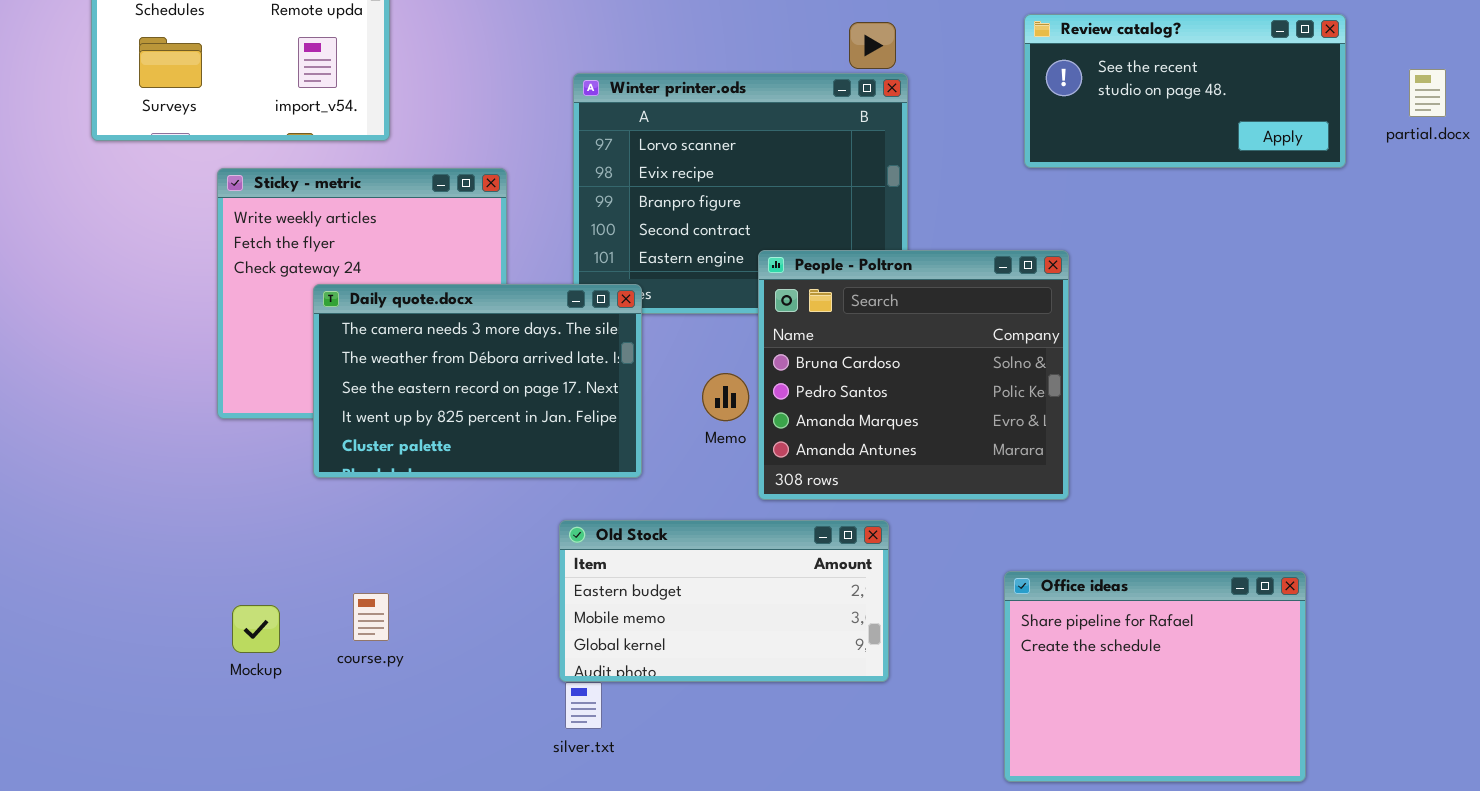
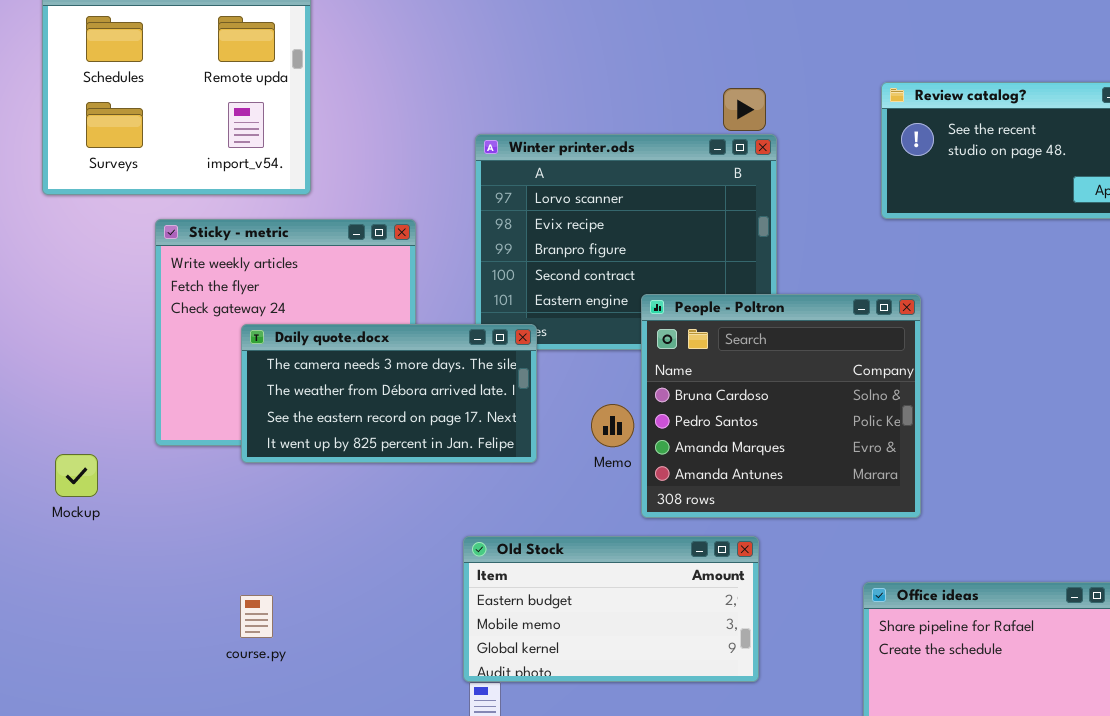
Daily quote.docx: [313,284,642,478] -> [241,324,537,463], resized
course.py: [353,593,389,641] -> [240,595,273,638], moved
Mockup: [232,605,280,653] -> [55,454,98,497], moved

